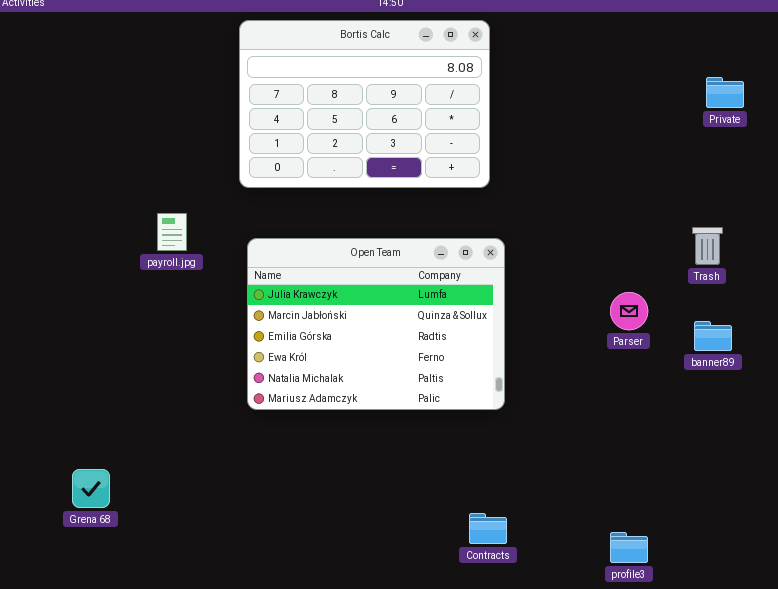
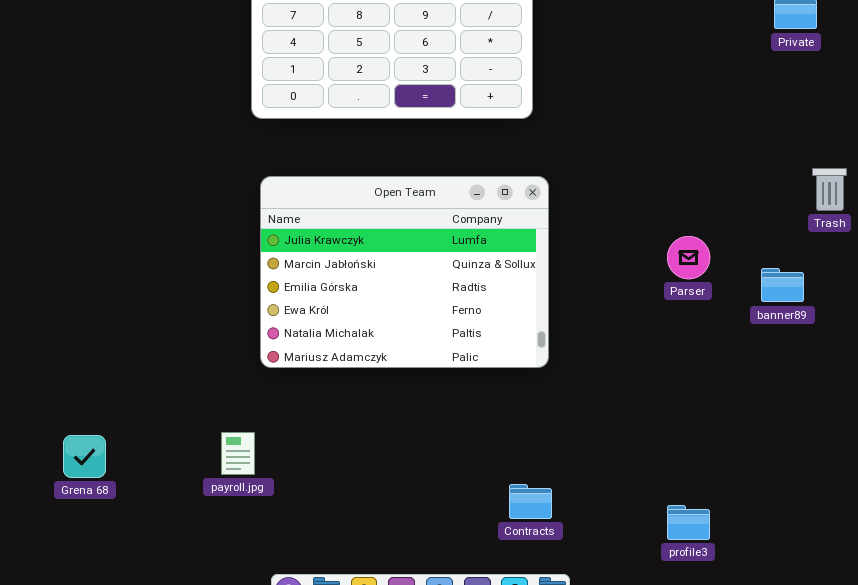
payroll.jpg: [157,213,187,251] -> [221,432,255,475], moved
Trash: [692,227,723,265] -> [812,168,847,211], moved

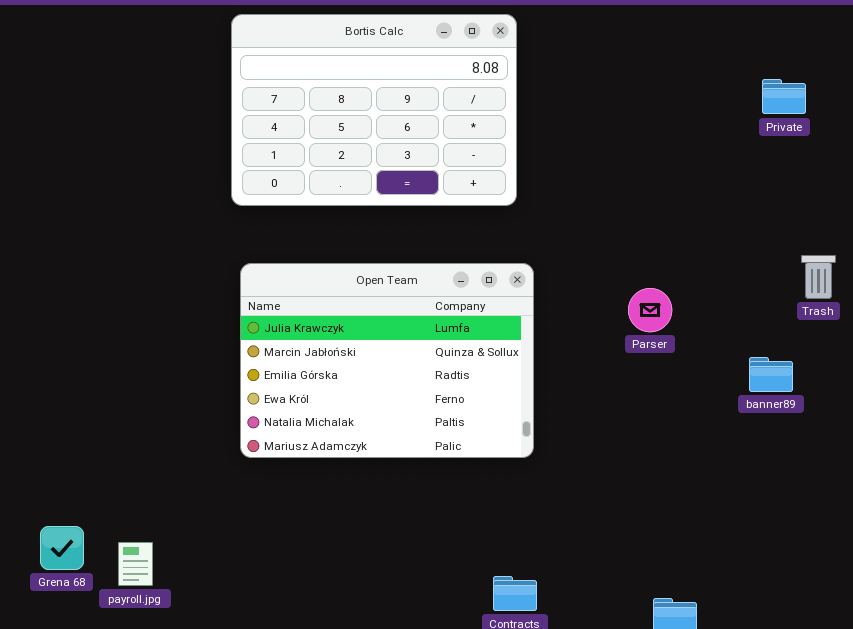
Parser: [667,236,710,279] -> [628,288,672,332], moved
payroll.jpg: [221,432,255,475] -> [118,542,153,586], moved

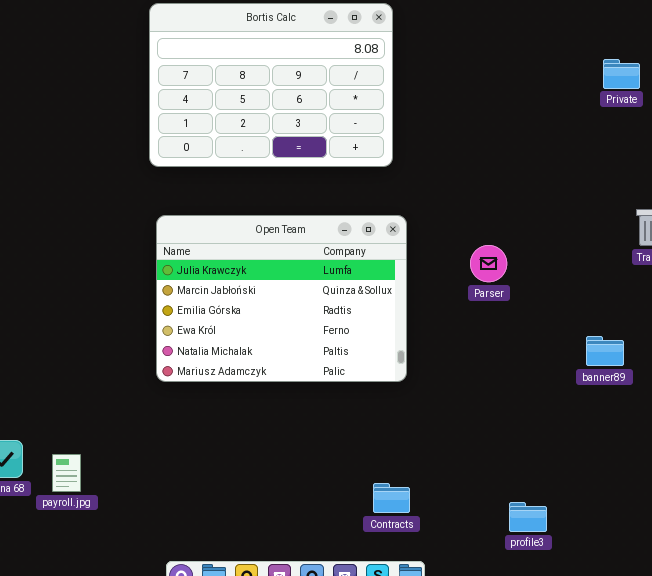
Parser: [628,288,672,332] -> [470,245,507,282], moved
banner89: [749,357,793,392] -> [586,336,624,366], moved

